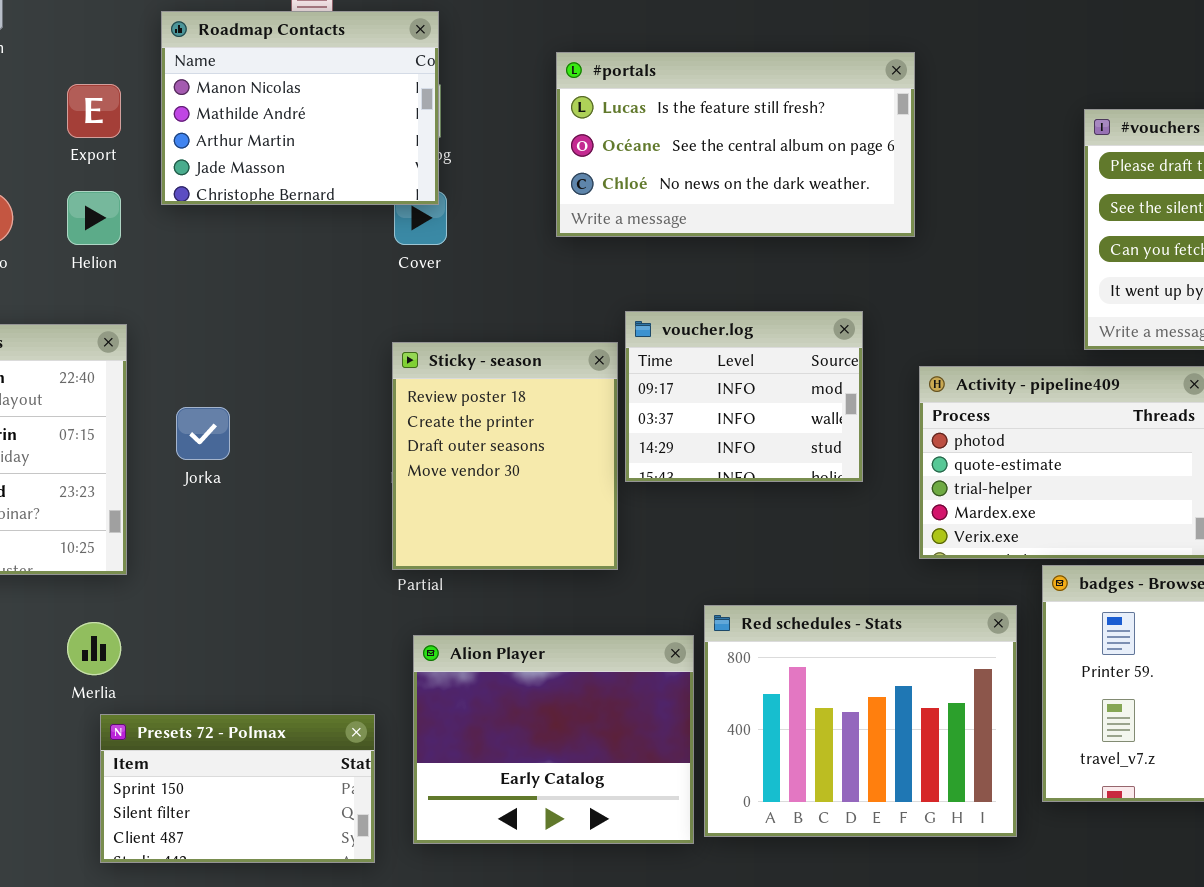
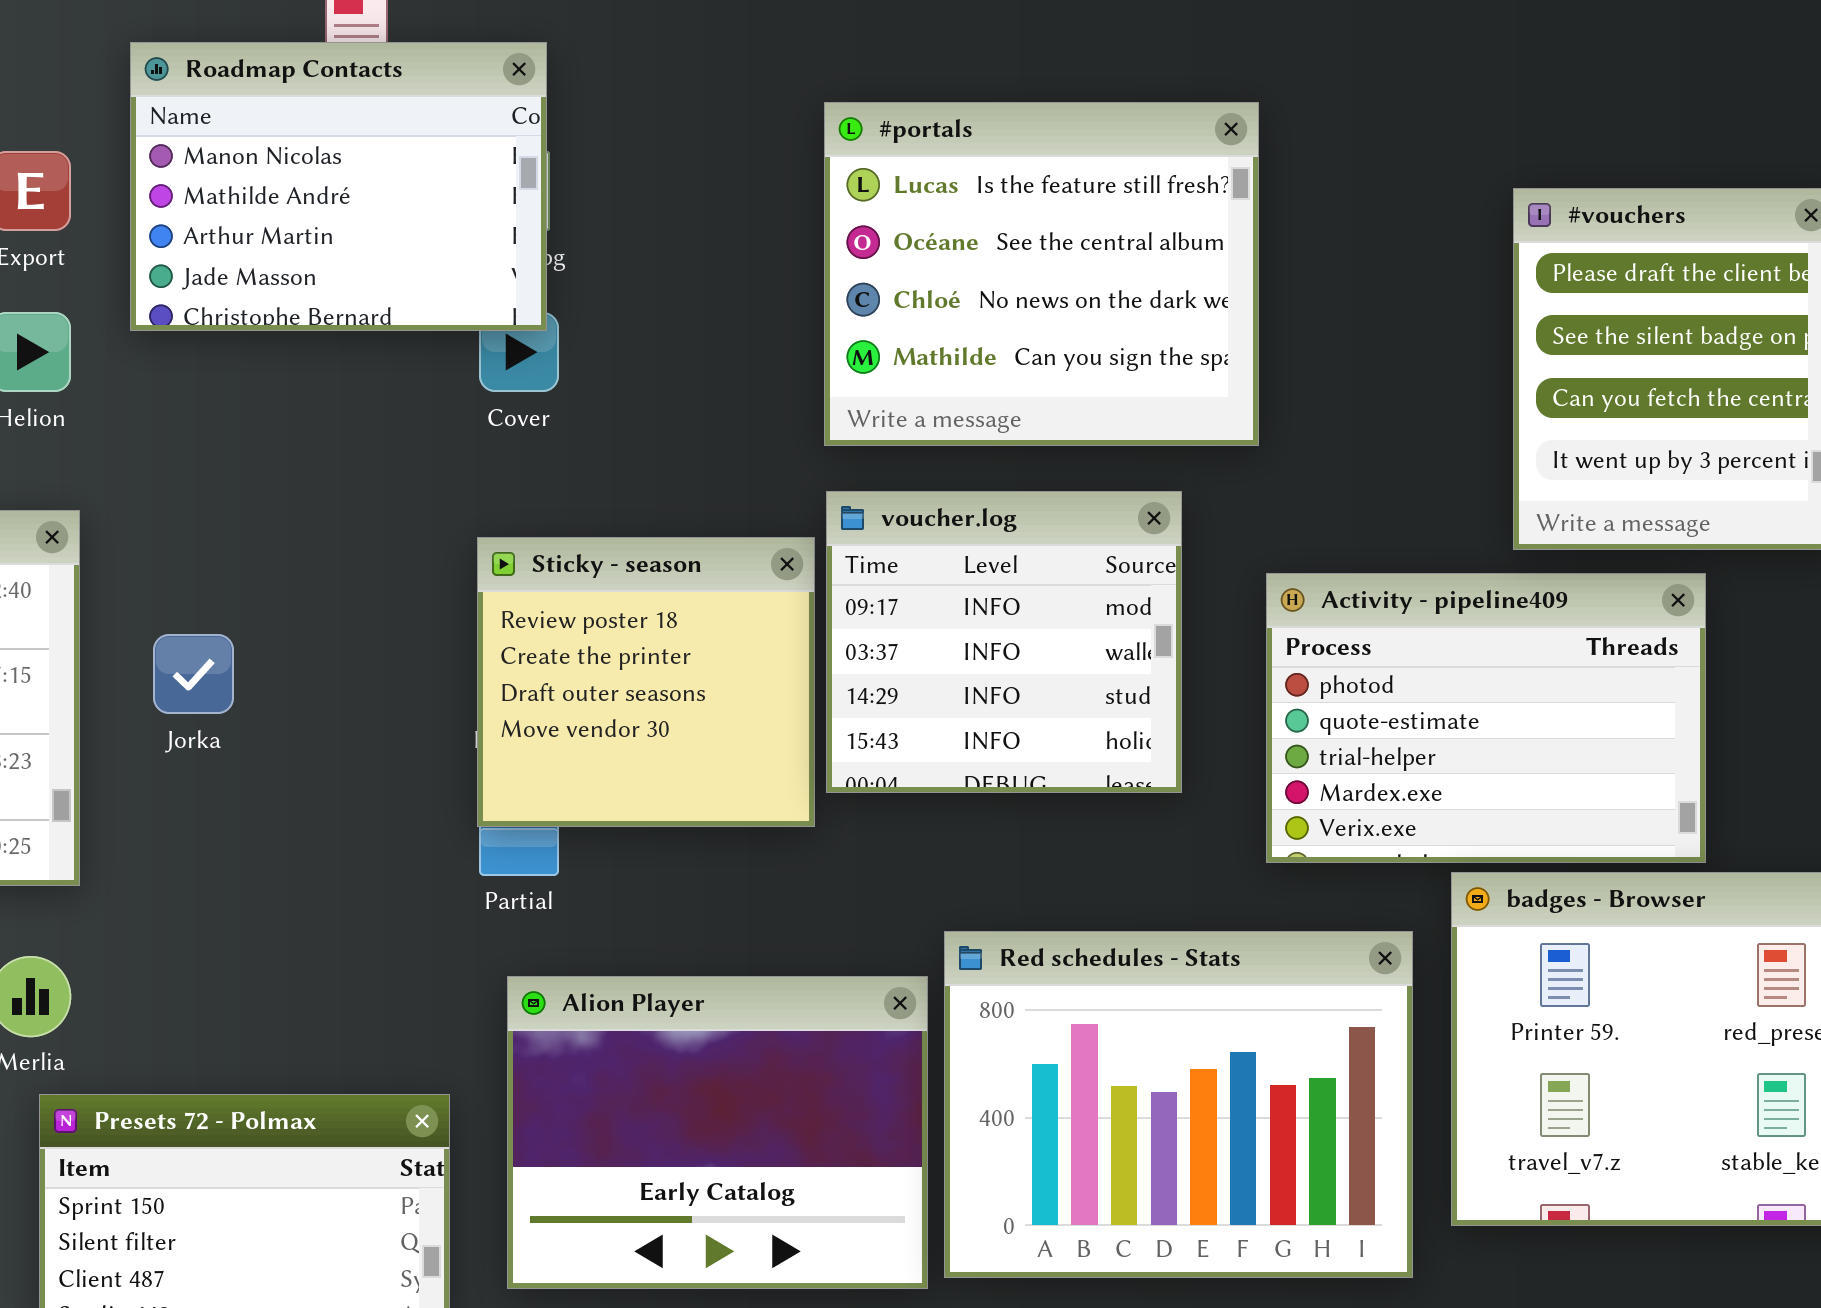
#portals: [556,52,915,237] -> [824,102,1259,446], resized
voucher.log: [625,311,863,482] -> [826,491,1182,793], resized
Sticky - season: [392,342,618,570] -> [477,537,815,827], resized

